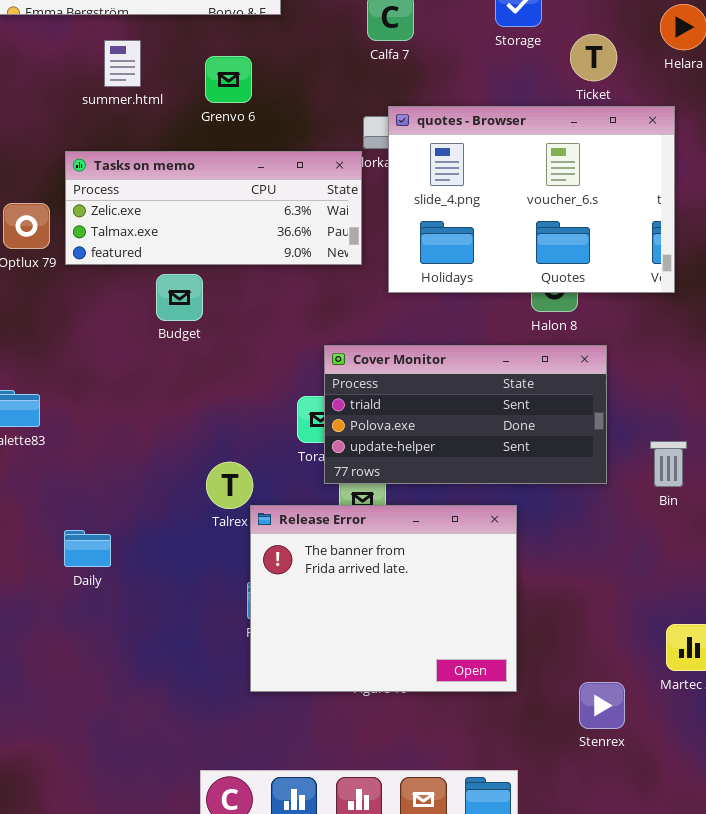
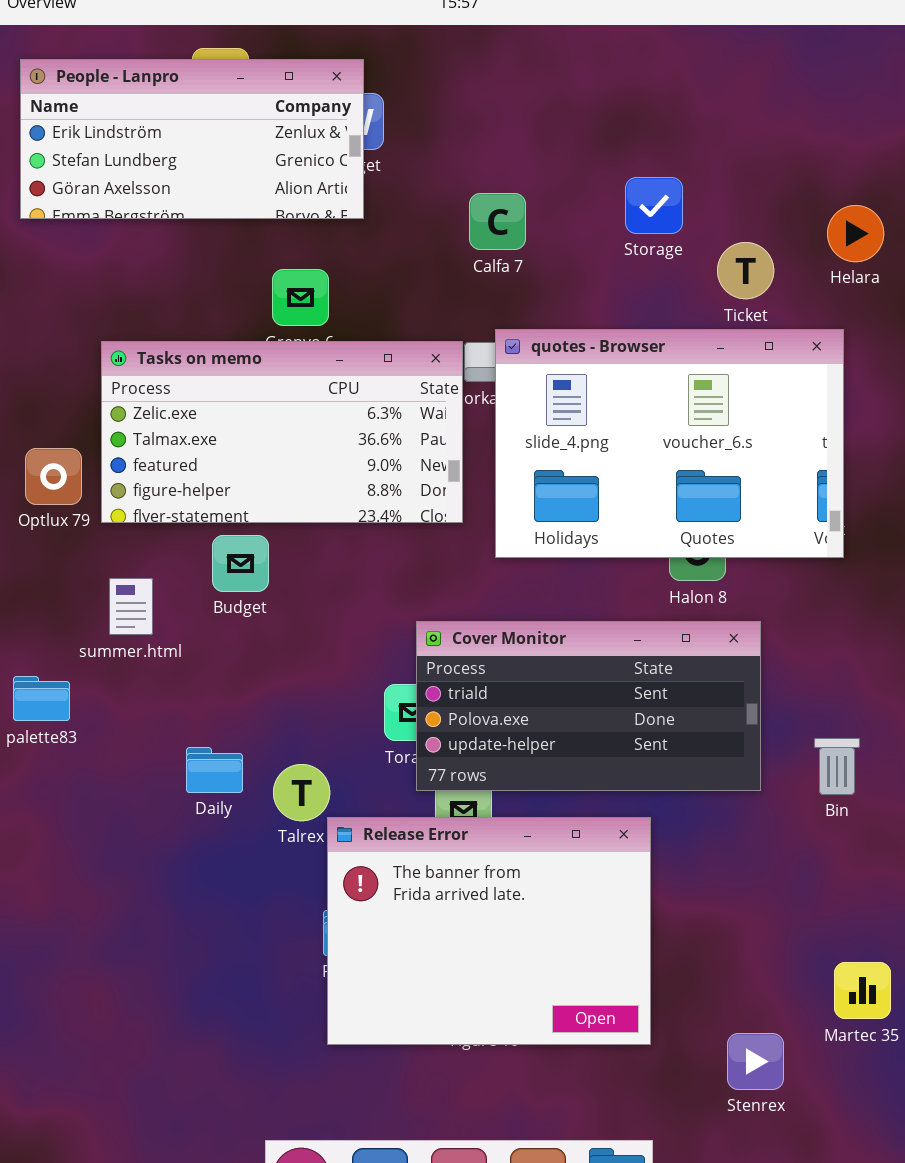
summer.html: [104,40,141,87] -> [109,578,153,635], moved
Tasks on memo: [65,151,362,265] -> [101,341,463,523], resized
Daily: [64,530,111,567] -> [186,747,243,793], moved

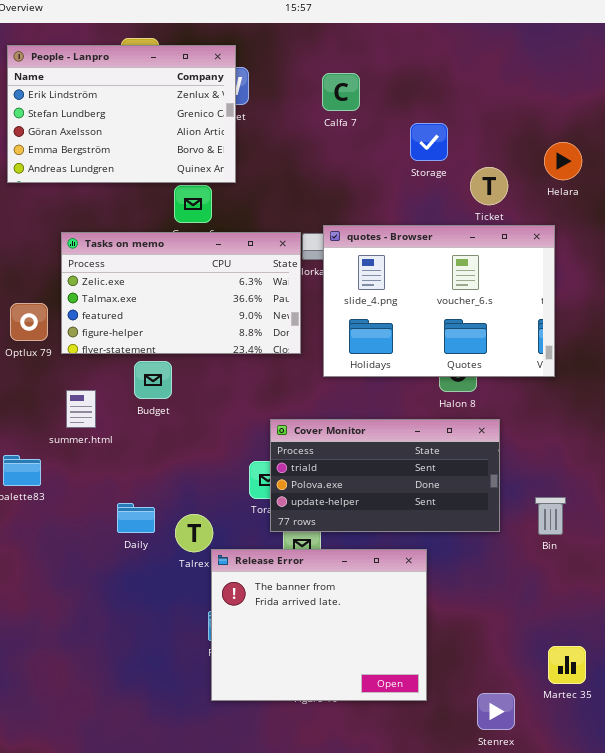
People - Lanpro: [20,59,364,219] -> [7,45,236,183], resized
Calfa 7: [469,193,526,250] -> [322,73,360,111], moved

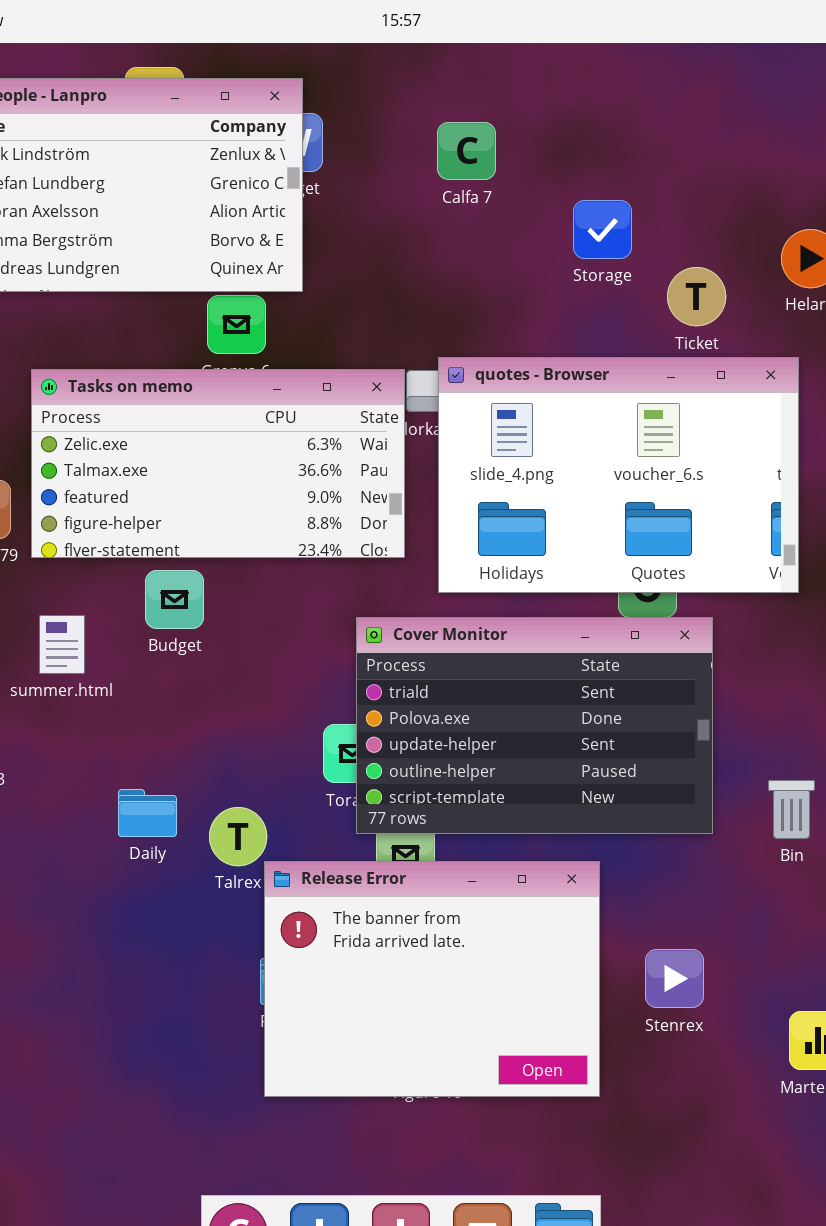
Cover Monitor: [270,419,500,532] -> [356,617,713,834], resized
Stenrex: [477,693,515,730] -> [645,949,704,1008], moved

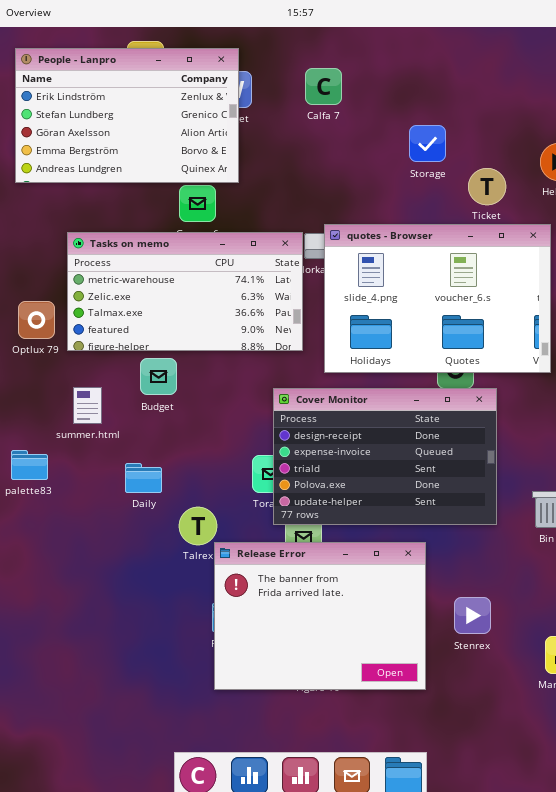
Calfa 7: [437,122,496,180] -> [305,68,342,105], moved
Tasks on memo: [31,369,405,558] -> [67,232,303,351], scrolled up 1 row
Cover Monitor: [356,617,713,834] -> [273,388,497,525], scrolled up 2 rows
Daily: [118,789,177,837] -> [125,463,162,493], moved

